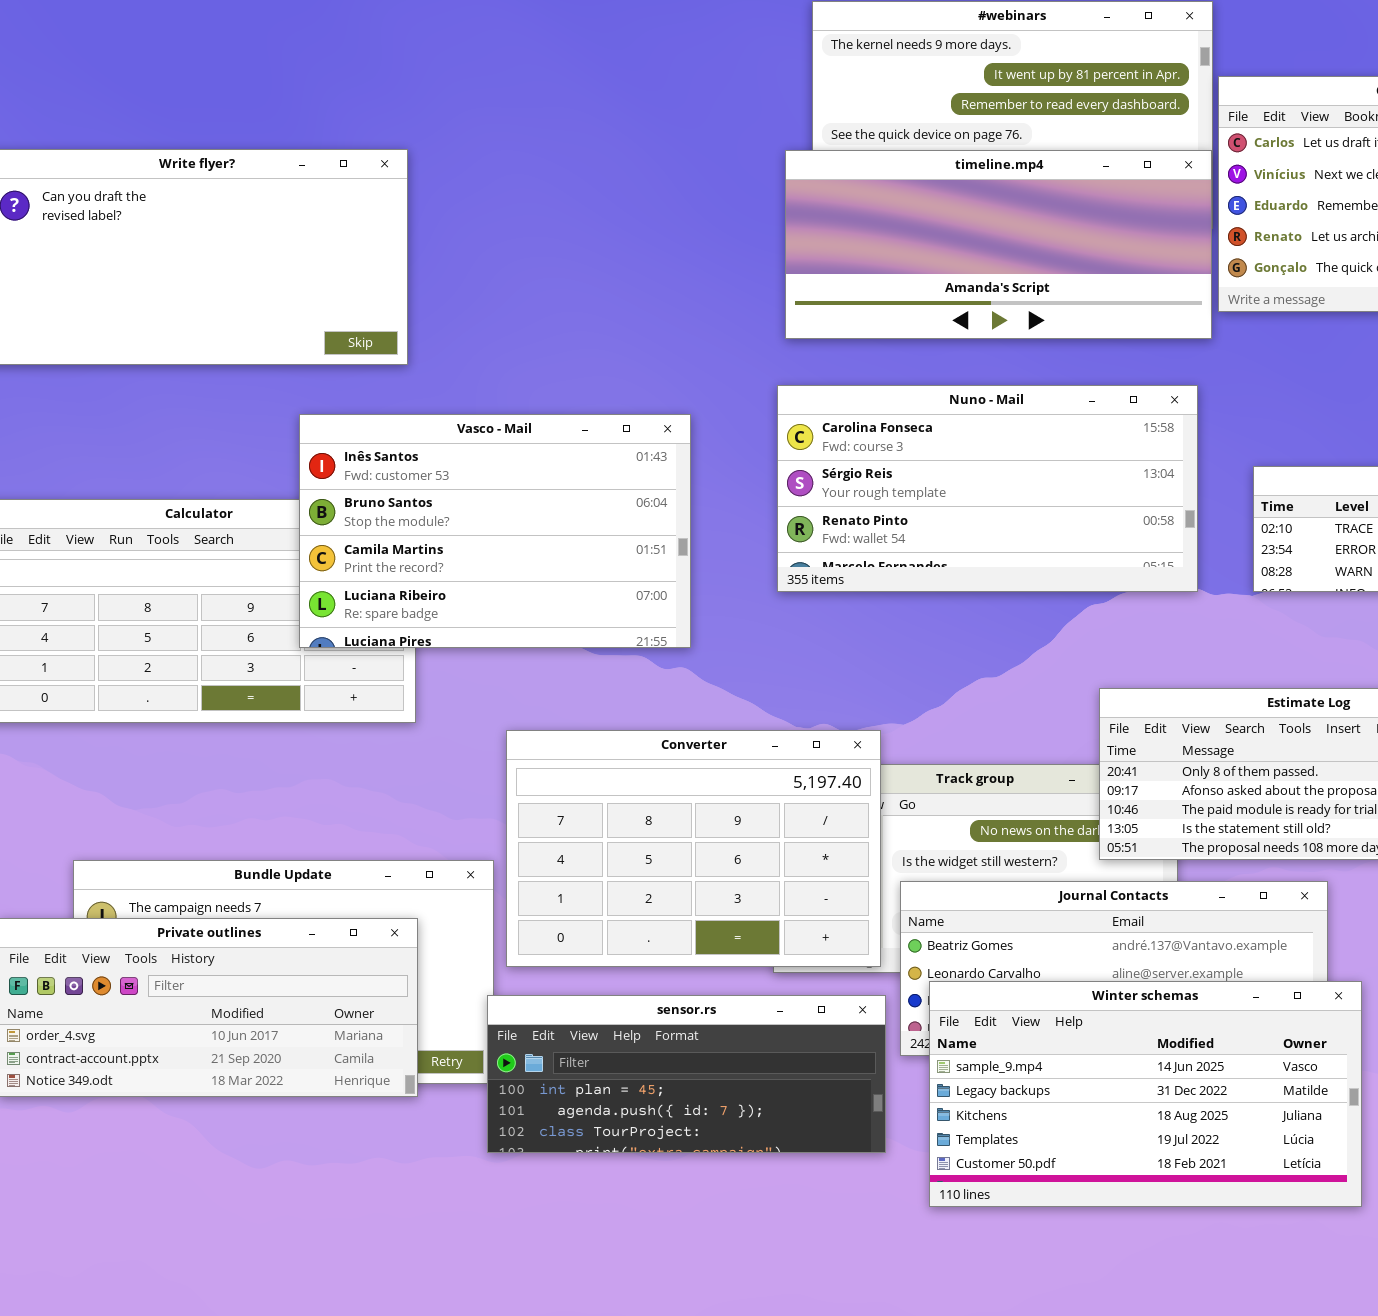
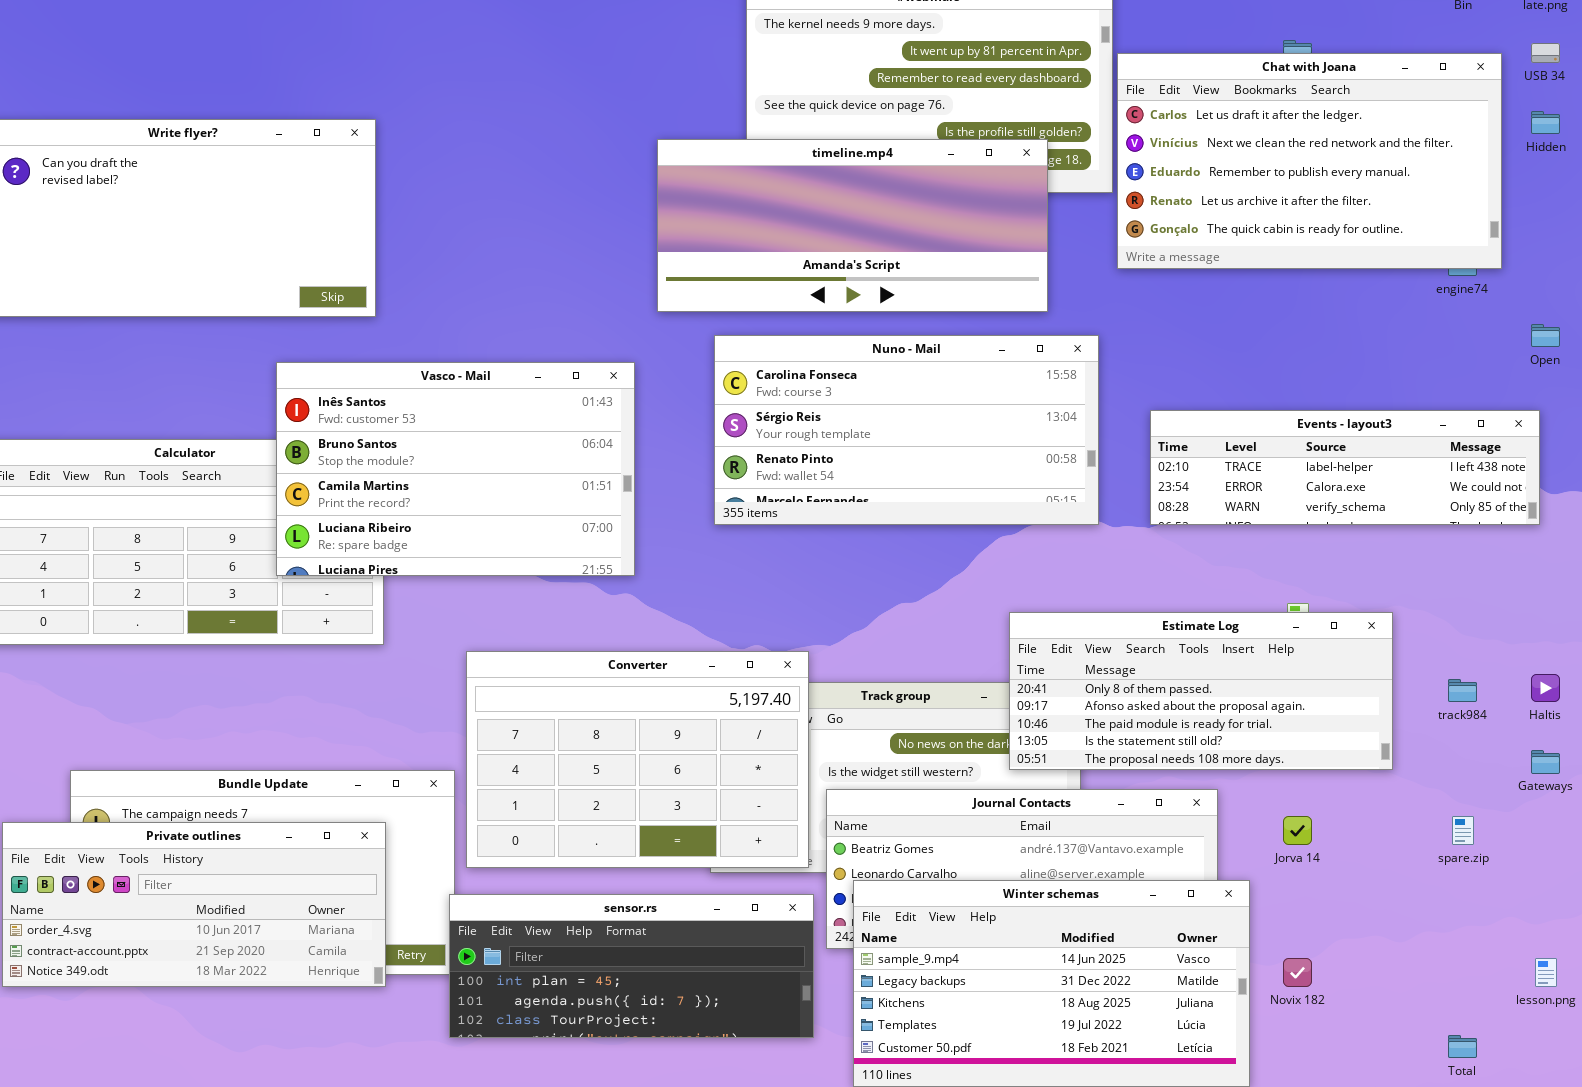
timeline.mp4: [785,150,1212,339] -> [657,139,1048,312], moved

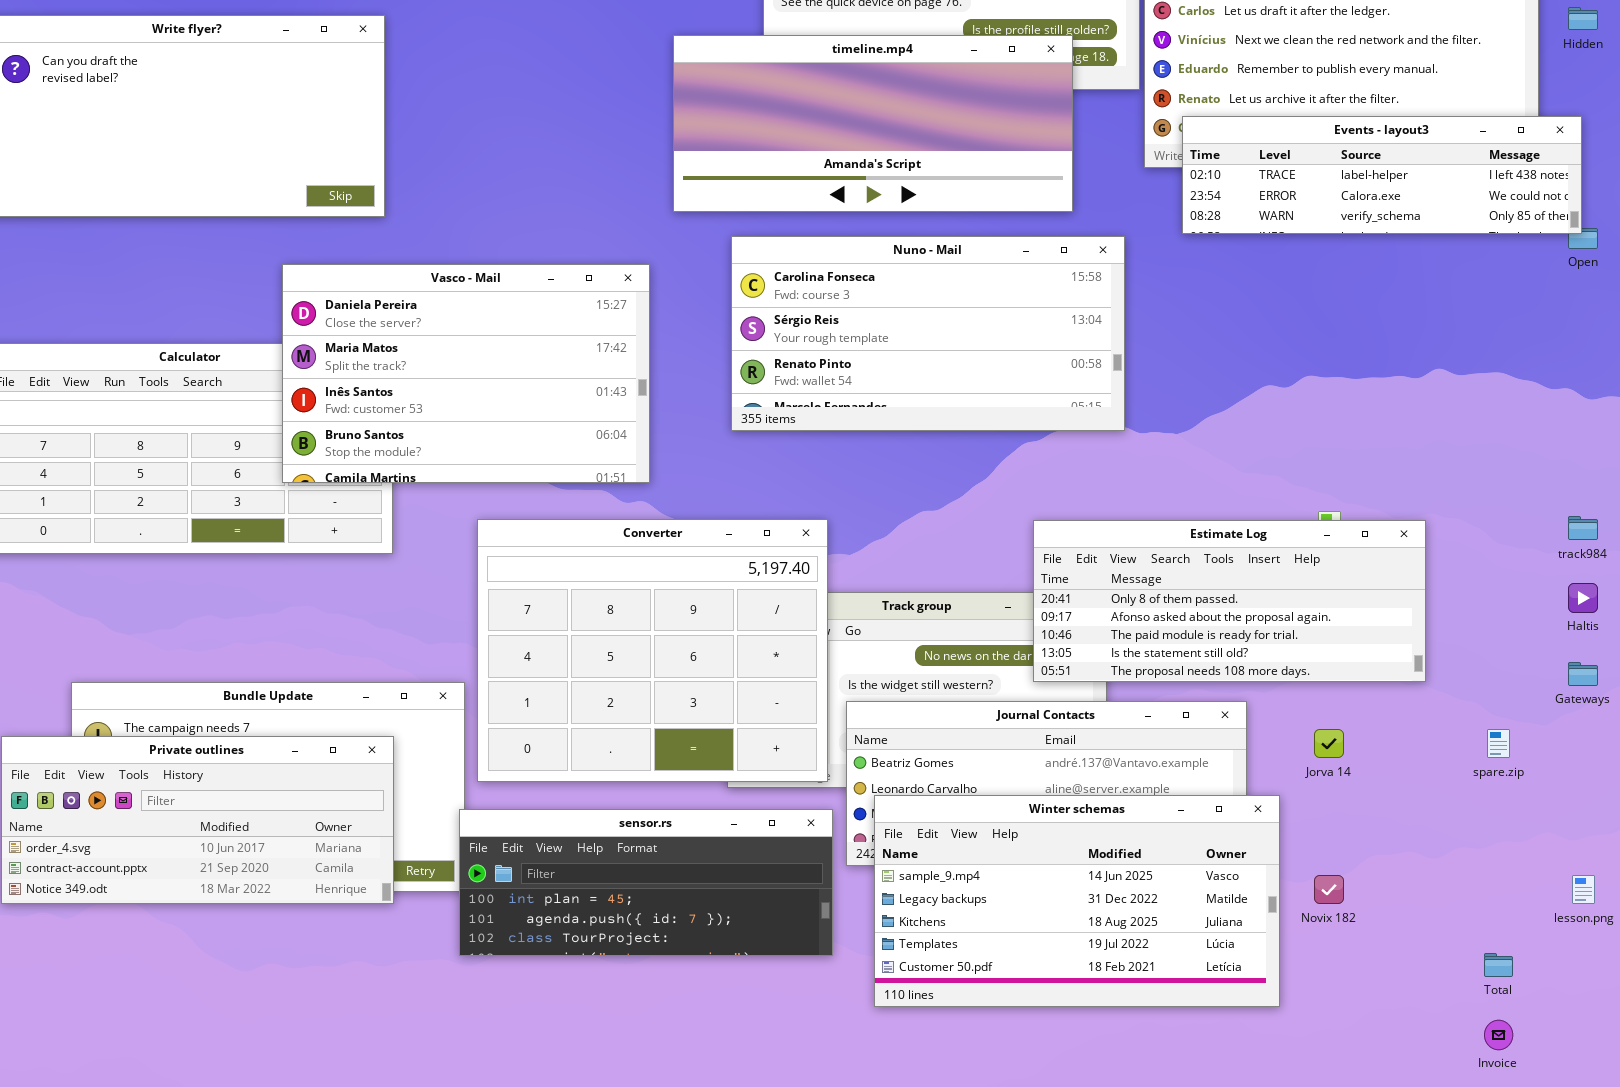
Vasco - Mail: [276,362,635,576] -> [282,264,650,483], scrolled up 2 rows
Events - layout3: [1150,410,1540,525] -> [1182,116,1582,234], moved
Converter: [466,651,809,868] -> [477,519,828,782], resized
track984: [1448,679,1477,702] -> [1568,516,1598,540], moved

